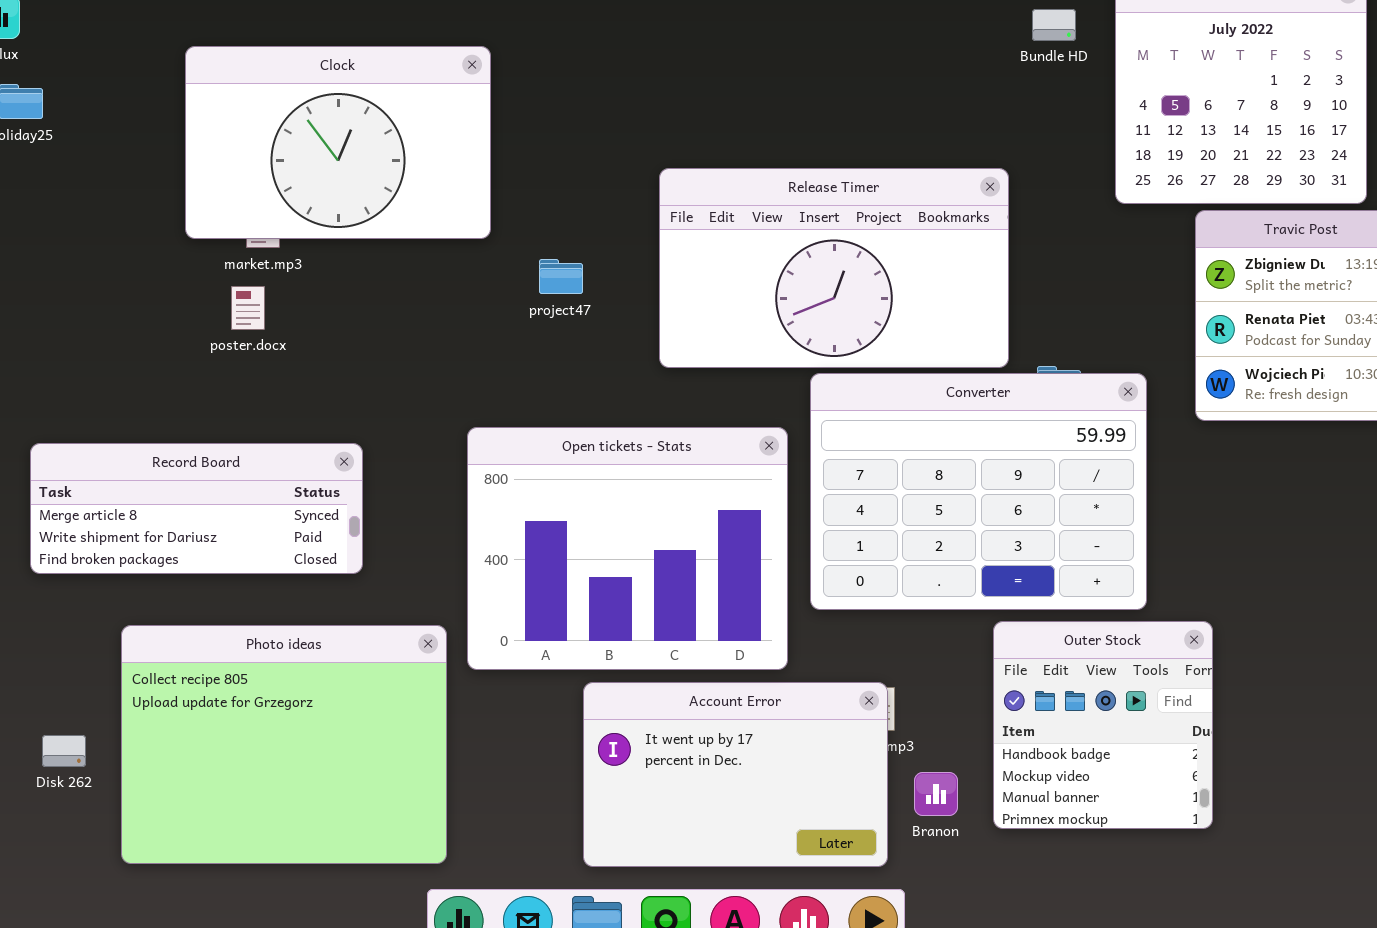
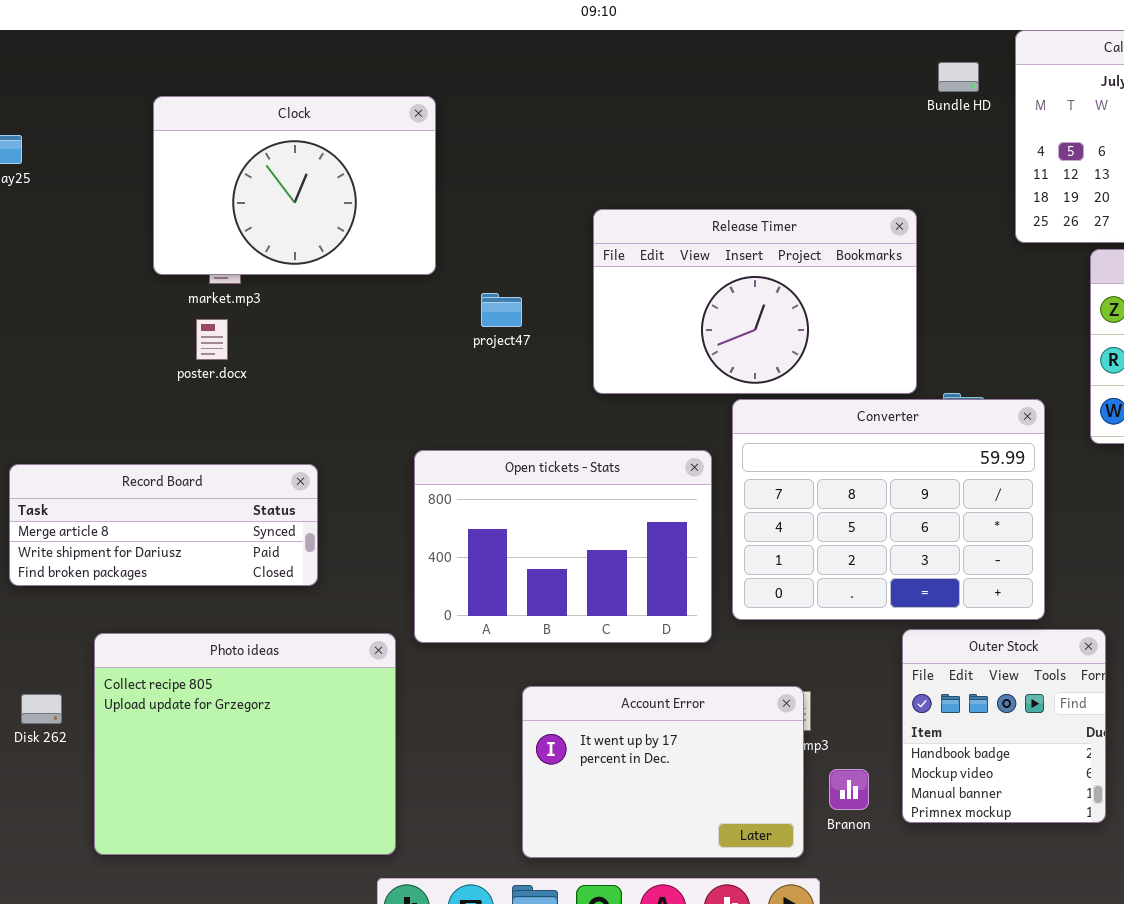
Open tickets - Stats: [467,427,788,670] -> [414,450,712,643], resized
Disk 262: [42,735,86,767] -> [21,694,62,724], moved

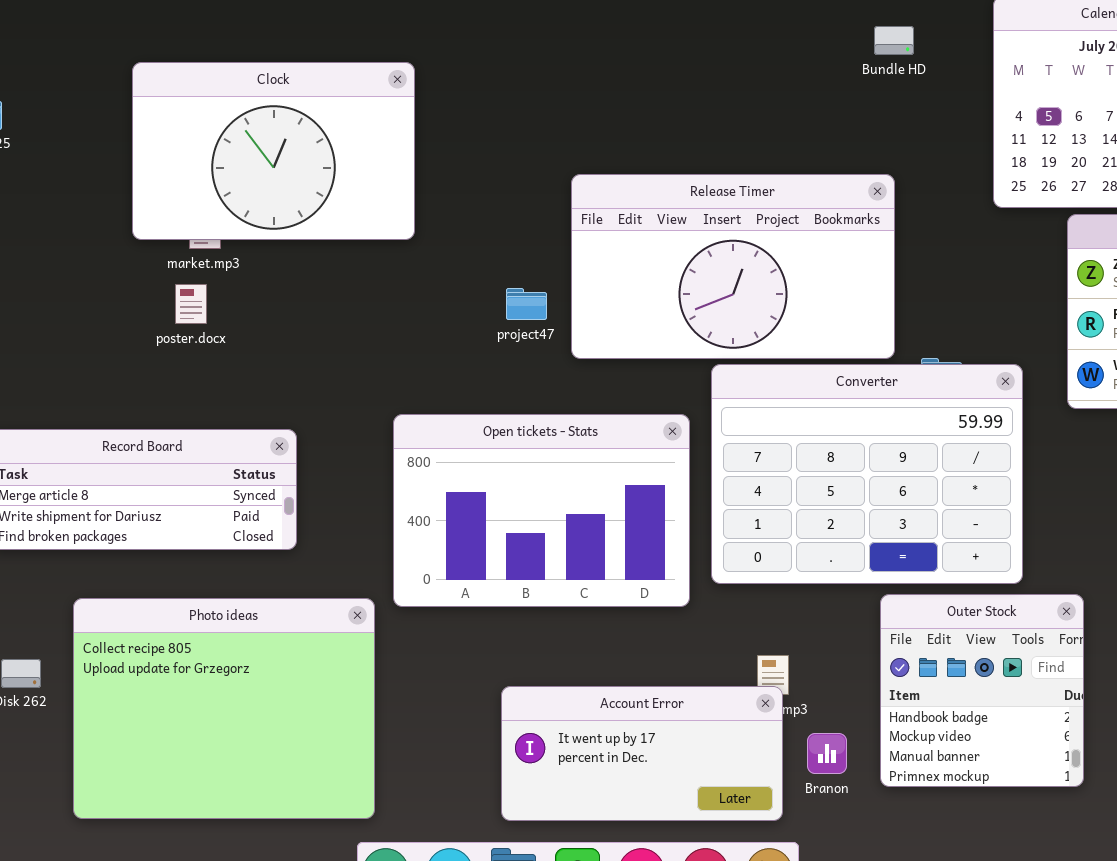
Bundle HD: [938,62,979,92] -> [874,26,914,55], moved
project47: [481,293,522,327] -> [506,288,547,320], moved
Account Error: [522,686,804,858] -> [501,686,783,821], resized

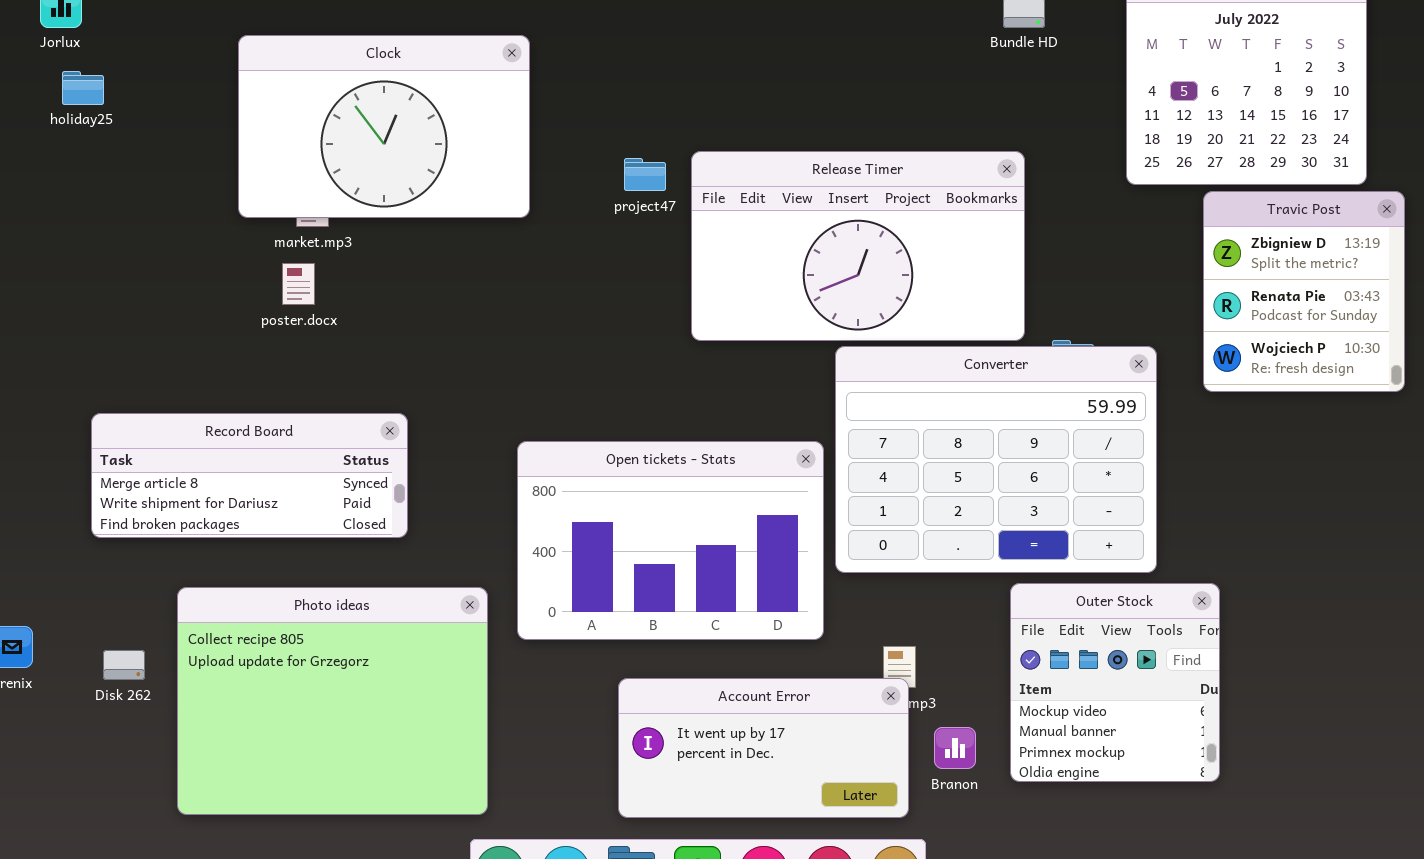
project47: [506,288,547,320] -> [624,158,666,191], moved
Open tickets - Stats: [393,414,690,607] -> [517,441,824,640], moved
Outer Stock: [880,594,1084,787] -> [1010,583,1220,782], scrolled down 1 row

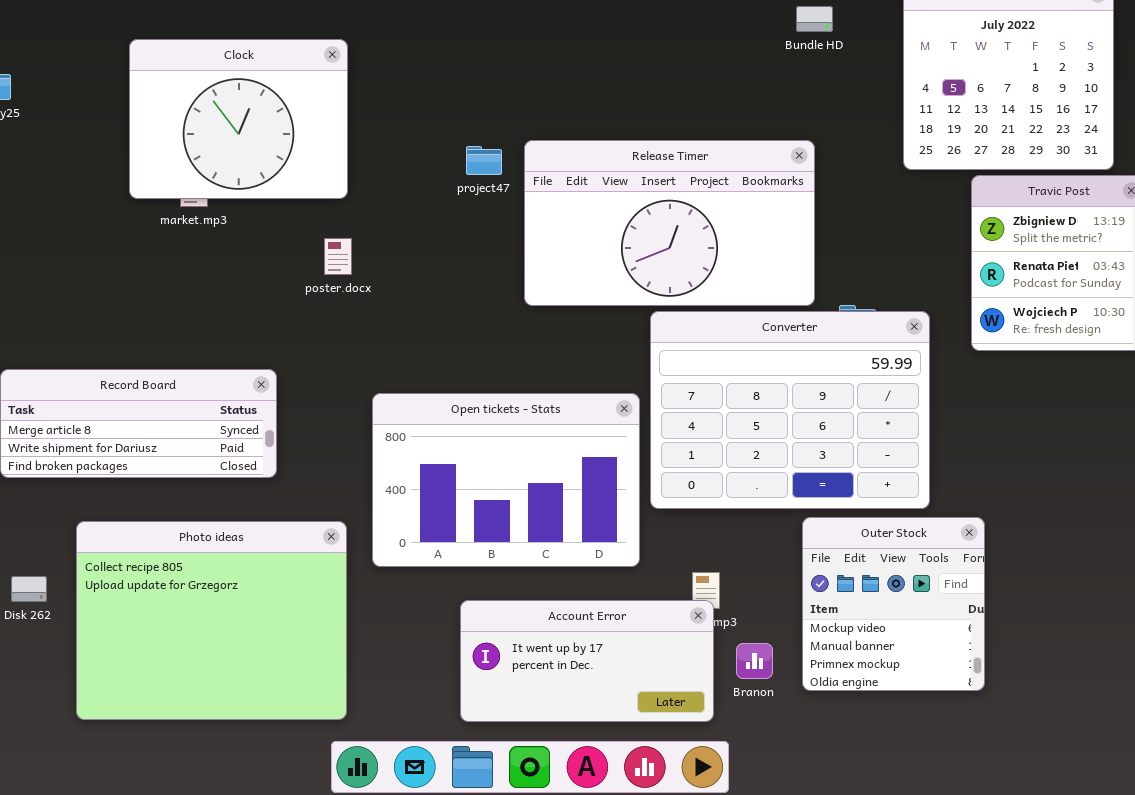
Clock: [238,35,530,218] -> [129,39,348,199], resized
poster.docx: [282,263,315,305] -> [324,238,352,275], moved

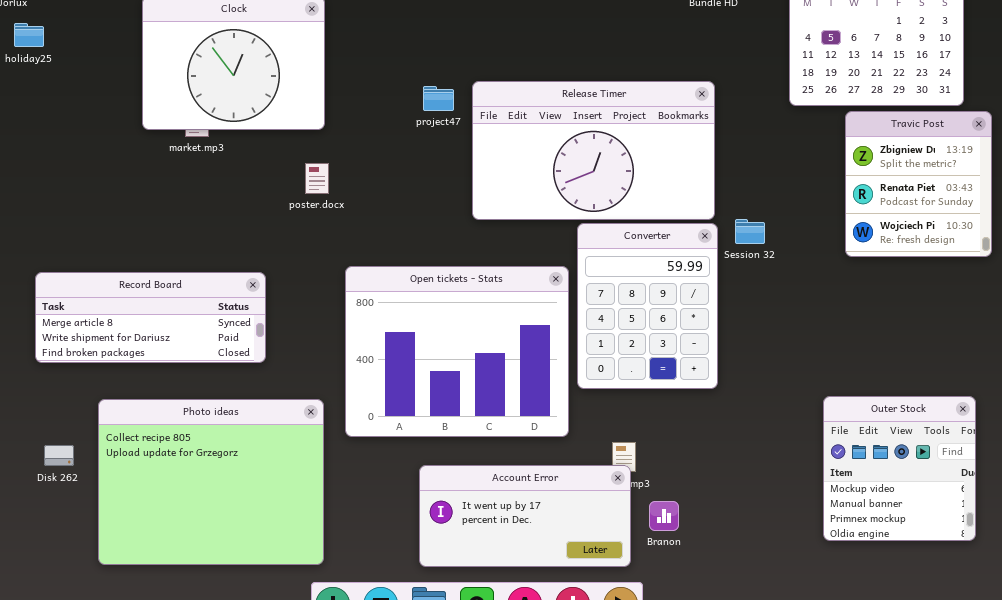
Converter: [650,311,930,509] -> [577,223,718,389], resized
Open tickets - Stats: [372,393,640,567] -> [345,266,569,437], resized
Outer Stock: [802,517,985,691] -> [823,396,976,541], moved

